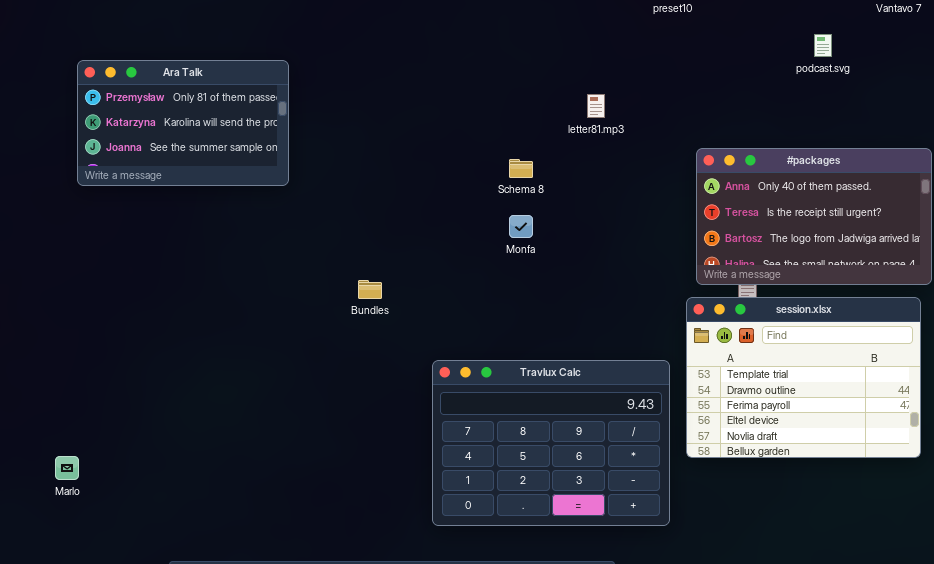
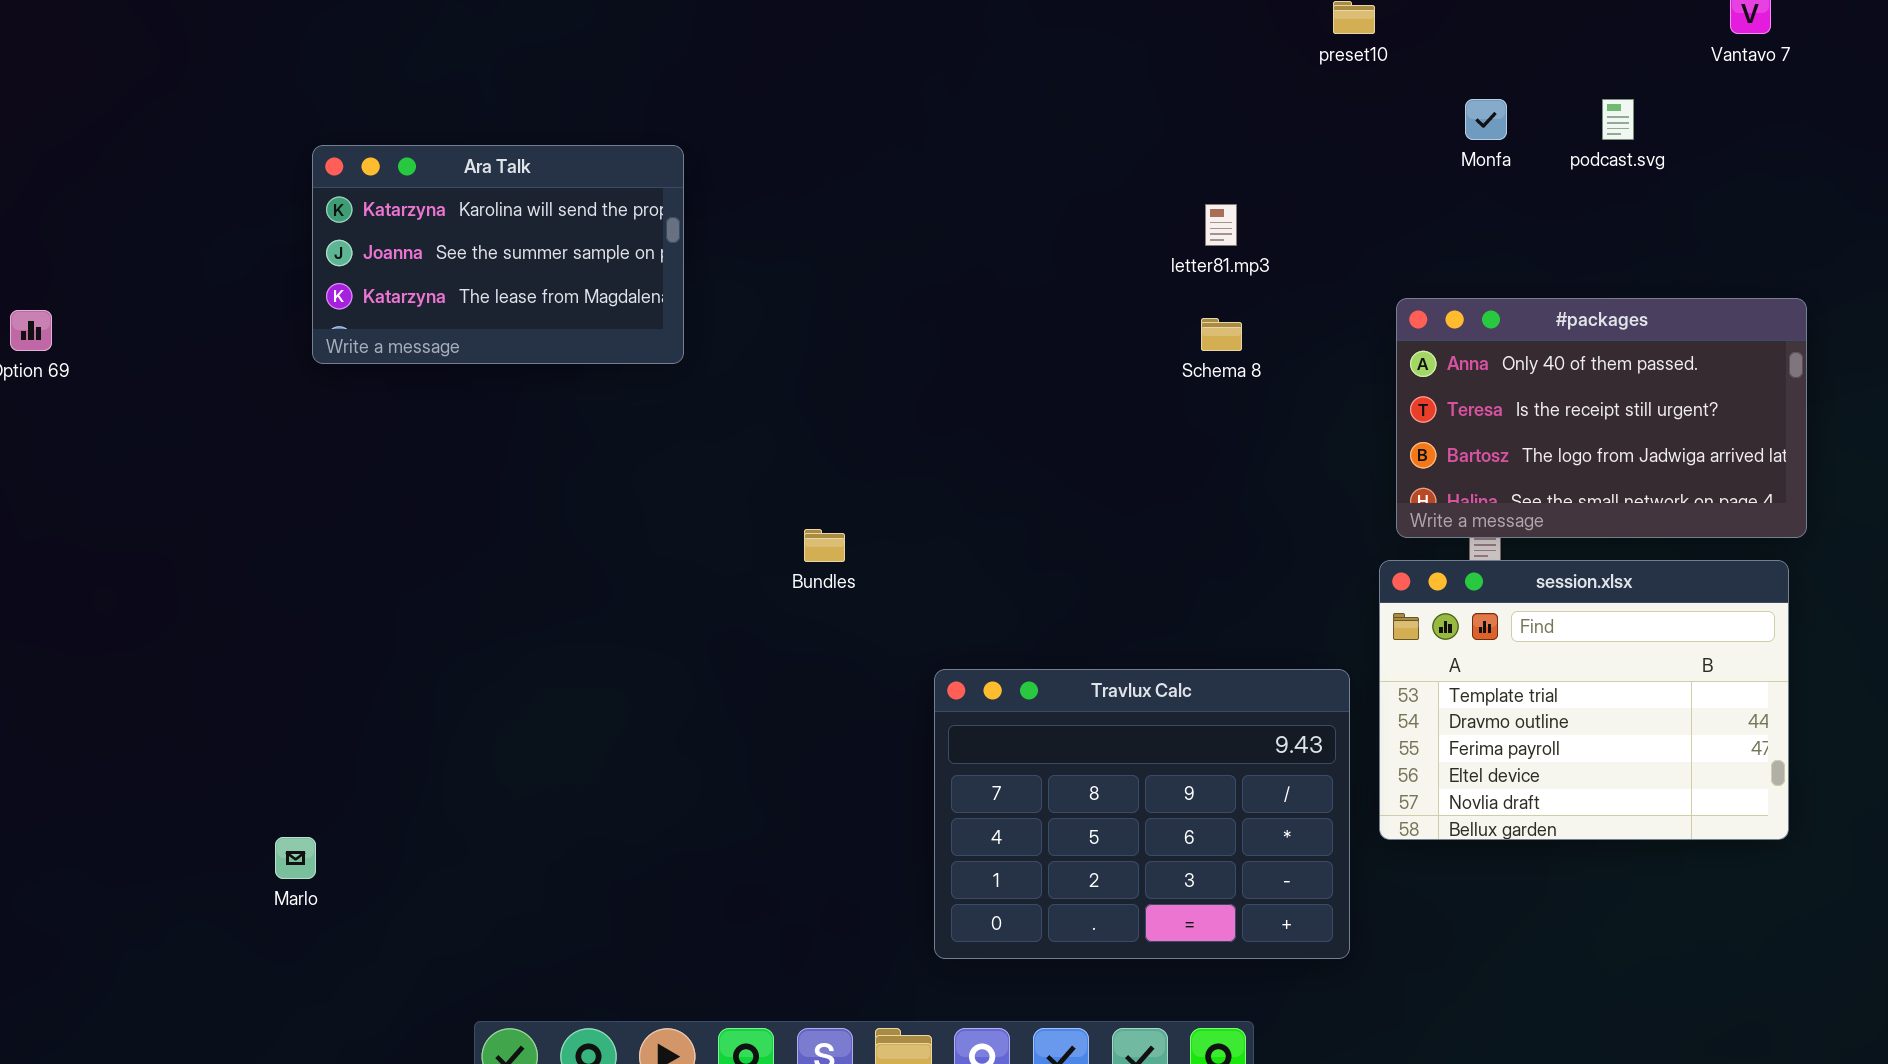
Ara Talk: [77,60,289,186] -> [312,145,684,364], scrolled down 1 row
Schema 8: [509,159,533,178] -> [1201,318,1242,351], moved
Monfa: [509,215,533,238] -> [1465,99,1507,140], moved

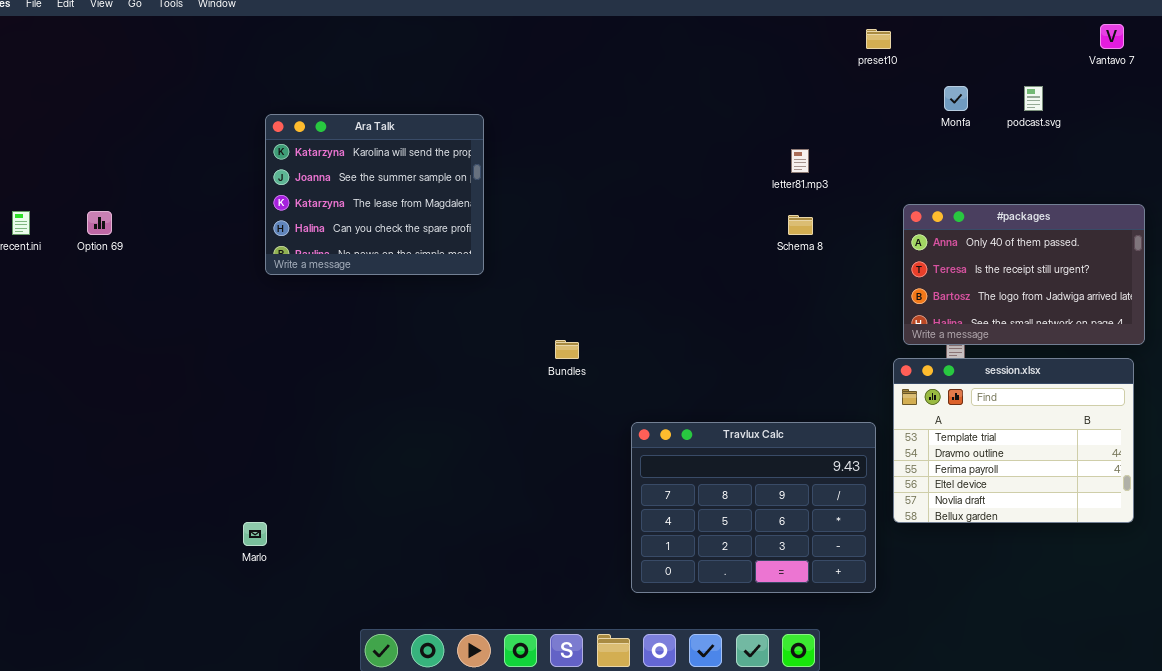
Ara Talk: [312,145,684,364] -> [265,114,484,275], resized

